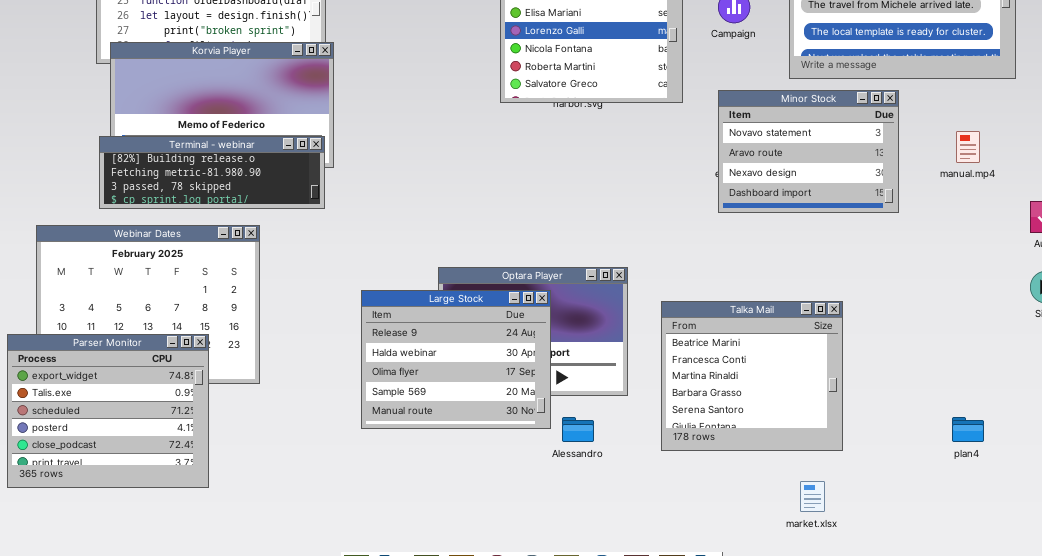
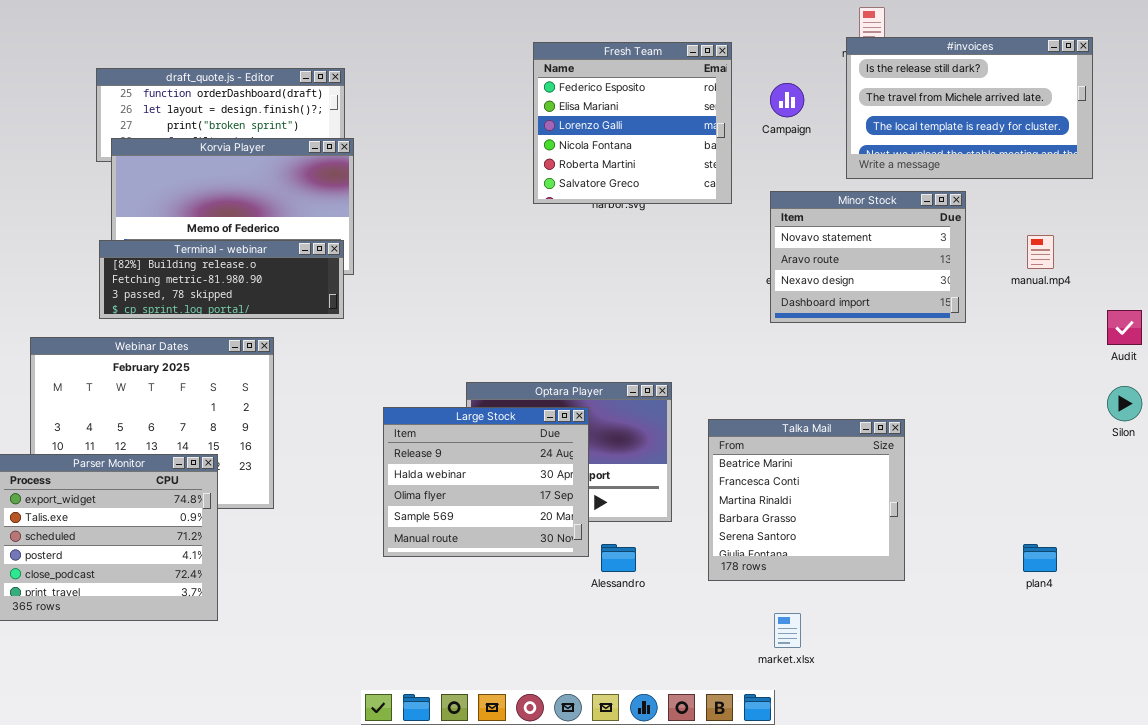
market.xlsx: [800,481,825,512] -> [774,613,801,648], moved

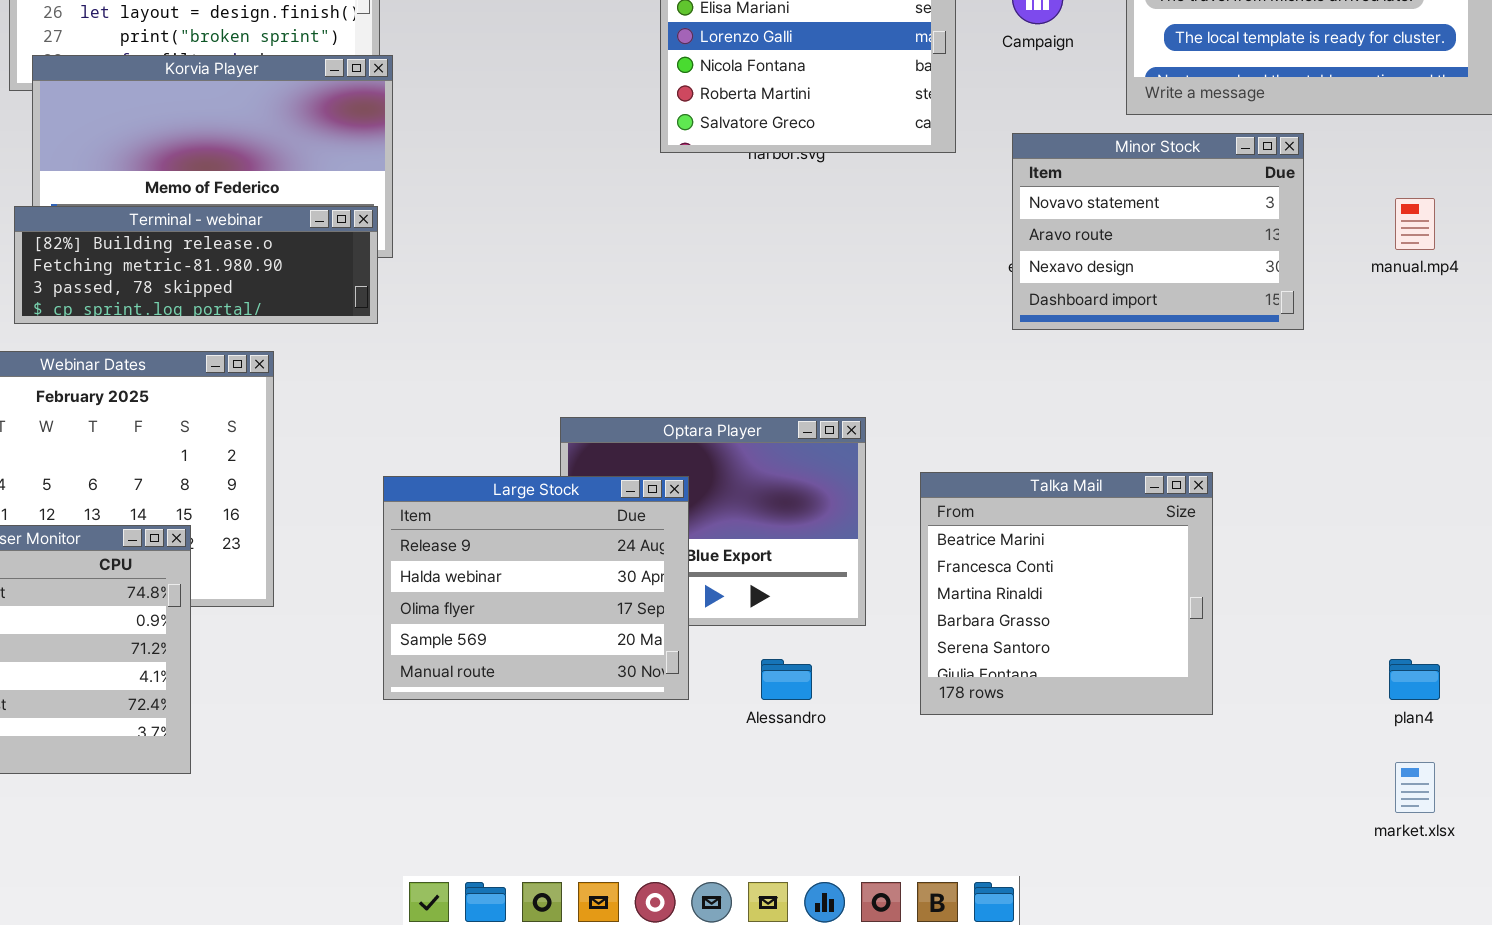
Large Stock: [383,407,589,557] -> [383,476,689,700], moved
market.xlsx: [774,613,801,648] -> [1395,762,1435,813], moved

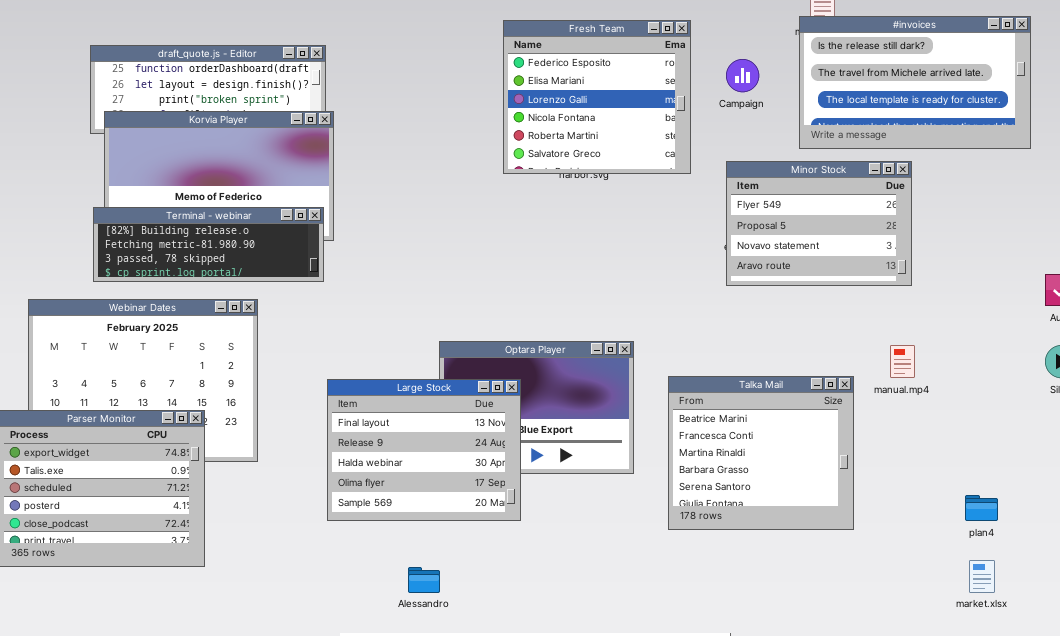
Minor Stock: [1012,133,1304,330] -> [726,161,912,286], scrolled up 2 rows
manual.mp4: [1395,198,1435,250] -> [890,345,915,378], moved
Large Stock: [383,476,689,700] -> [327,379,521,521], scrolled up 1 row
Alessandro: [761,659,812,700] -> [408,567,440,593], moved

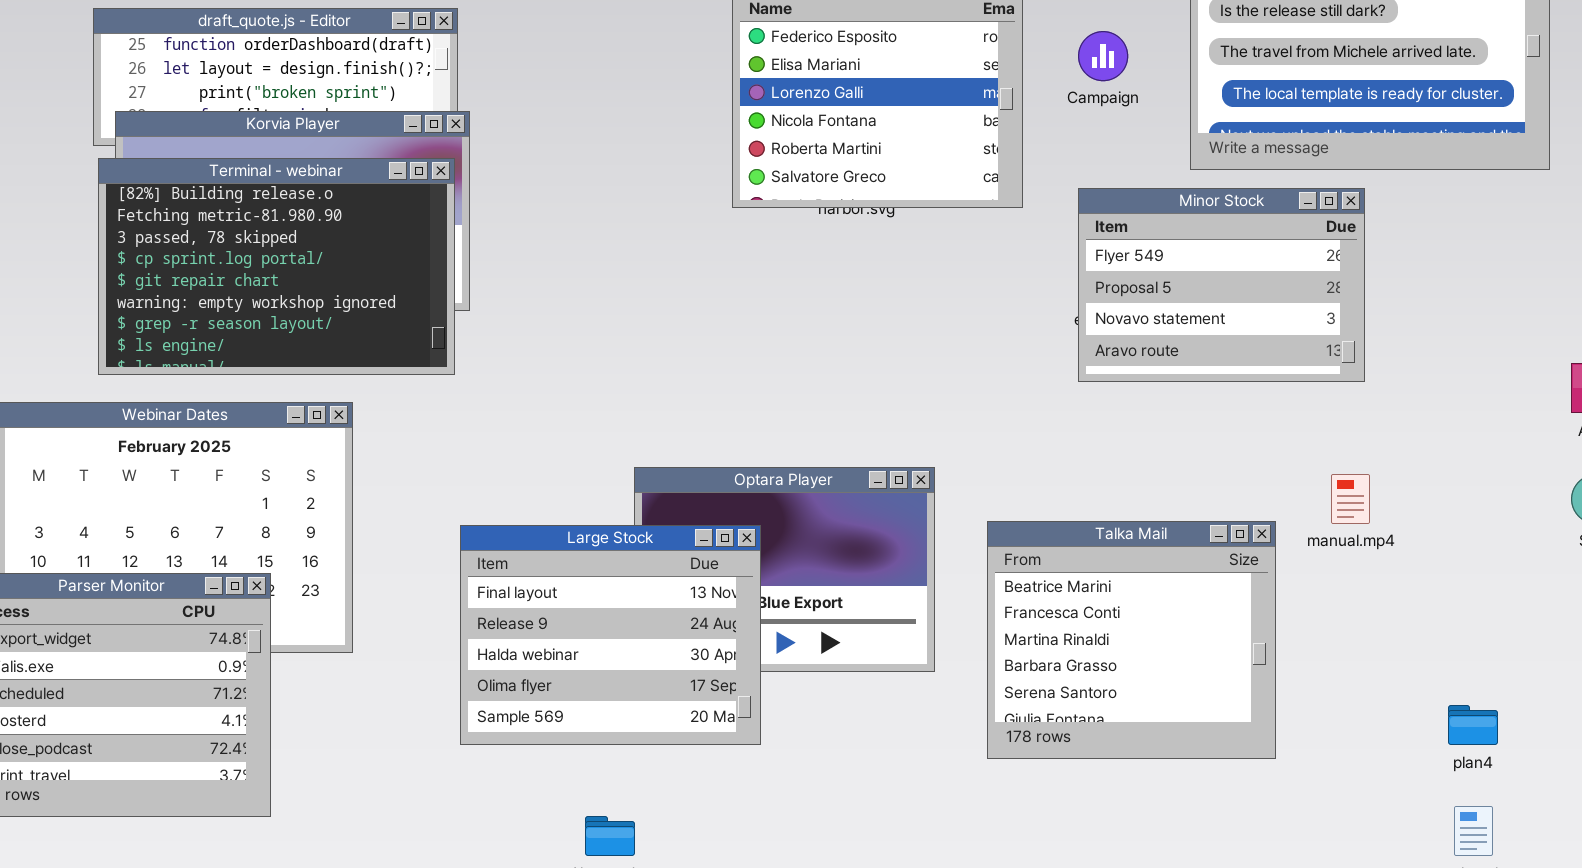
Terminal - webinar: [93,207,324,282] -> [98,158,455,375], resized

